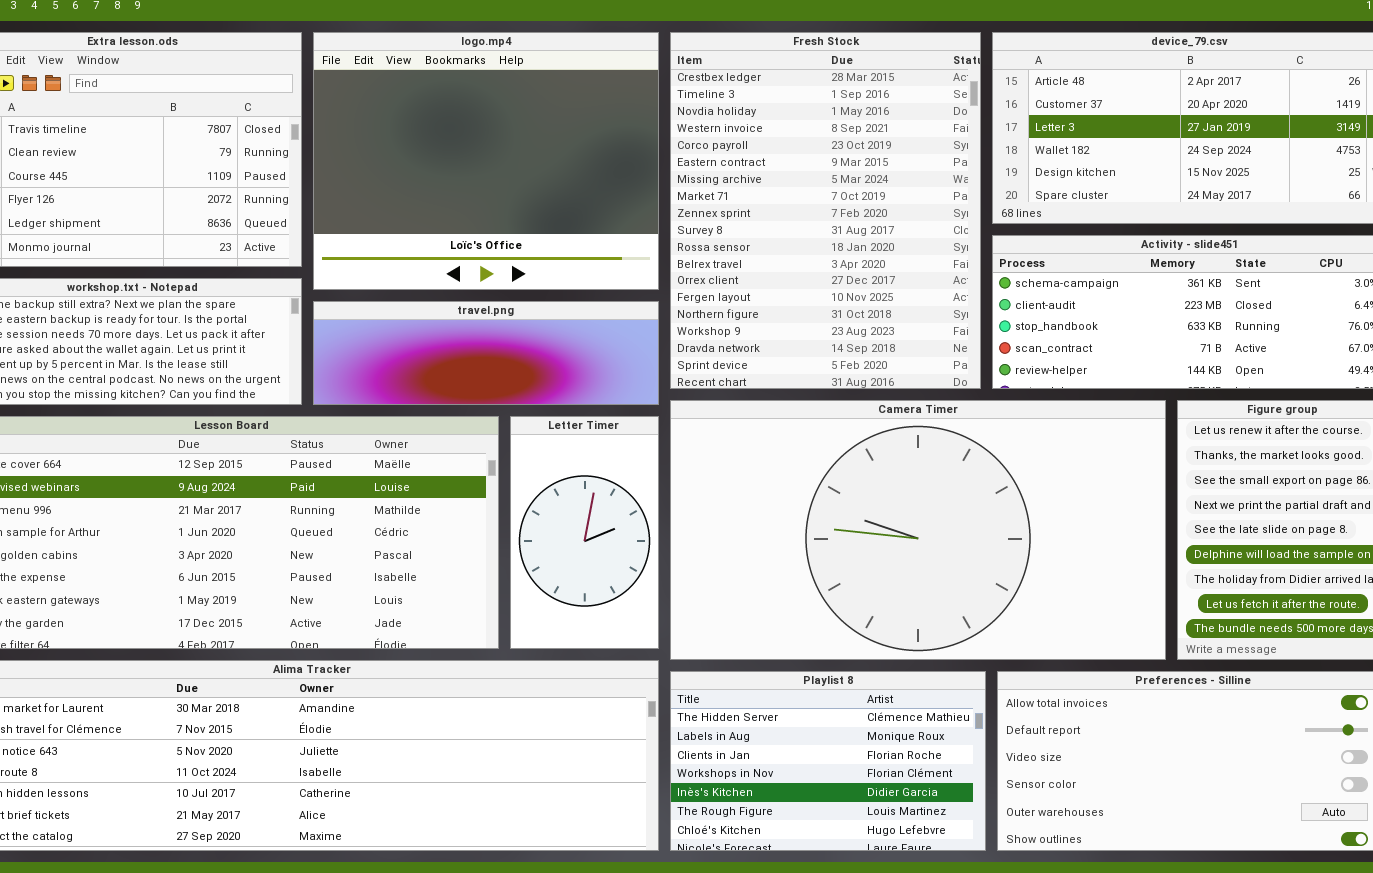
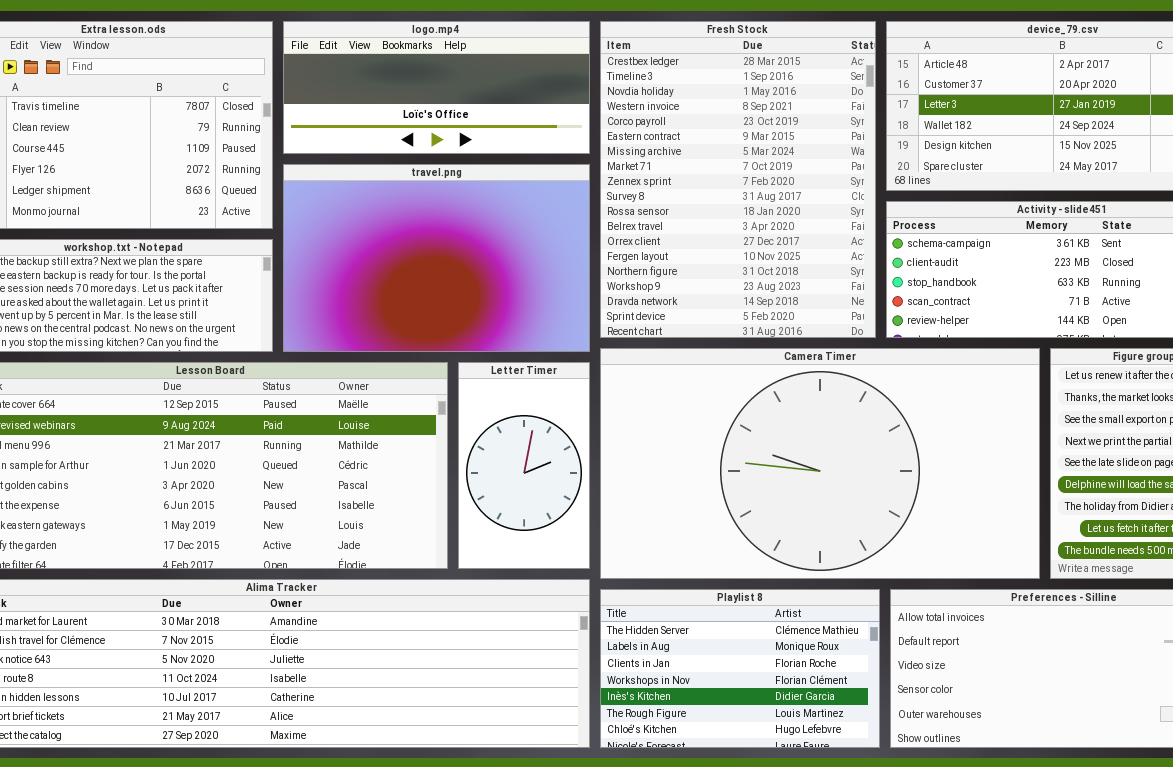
logo.mp4: [313,32,659,290] -> [283,21,590,154], resized
travel.png: [313,301,659,405] -> [283,164,590,352], resized

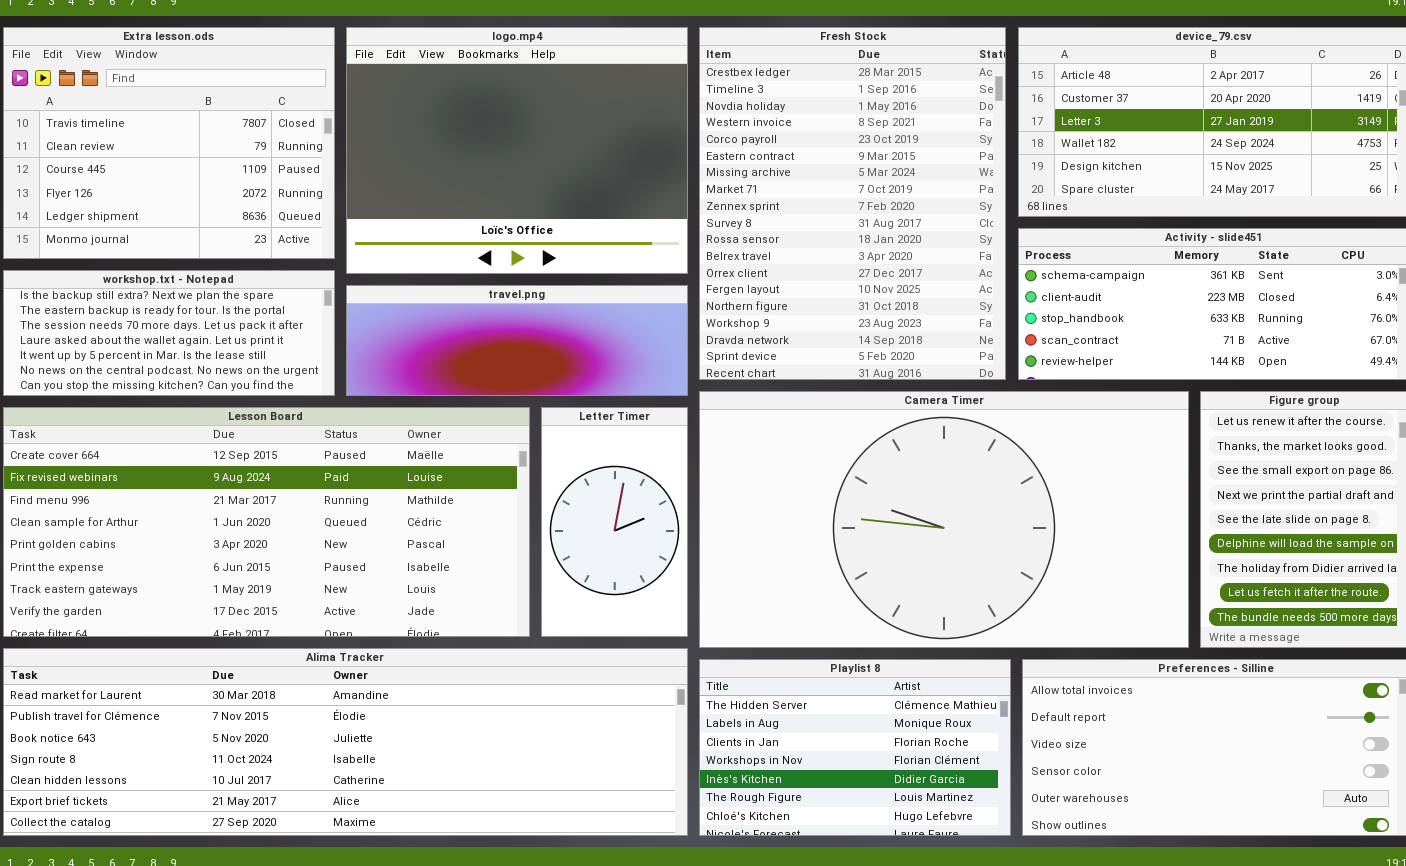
logo.mp4: [283,21,590,154] -> [346,27,688,274], resized
travel.png: [283,164,590,352] -> [346,285,688,396], resized

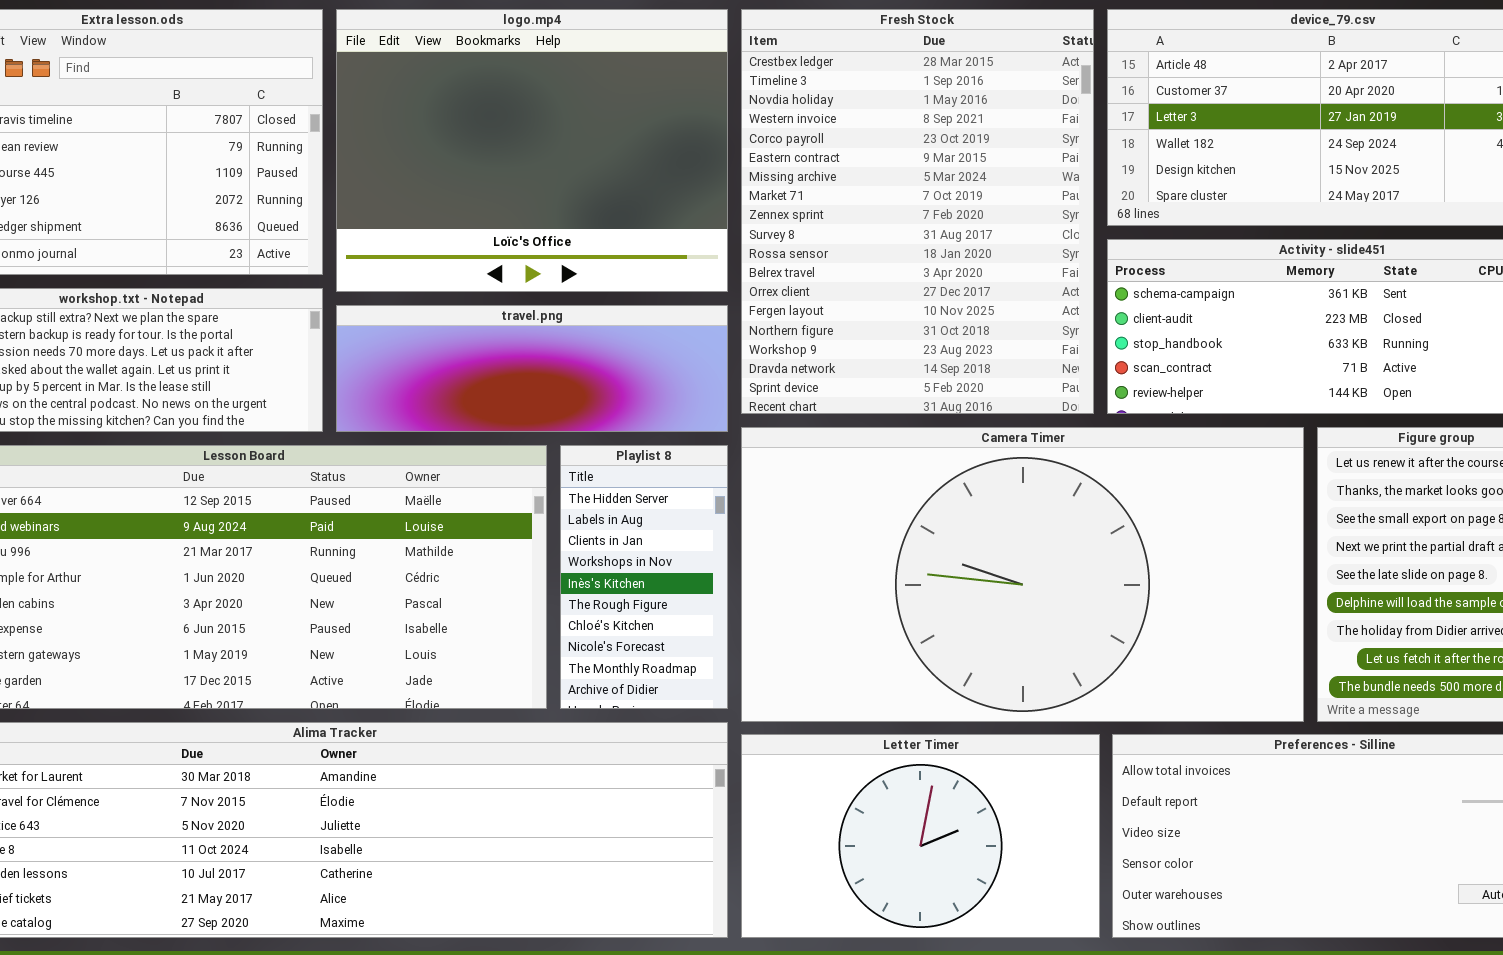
Letter Timer: [541,407,688,637] -> [741,734,1100,938], moved, resized
Playlist 8: [699,659,1011,836] -> [560,445,728,709], moved, resized

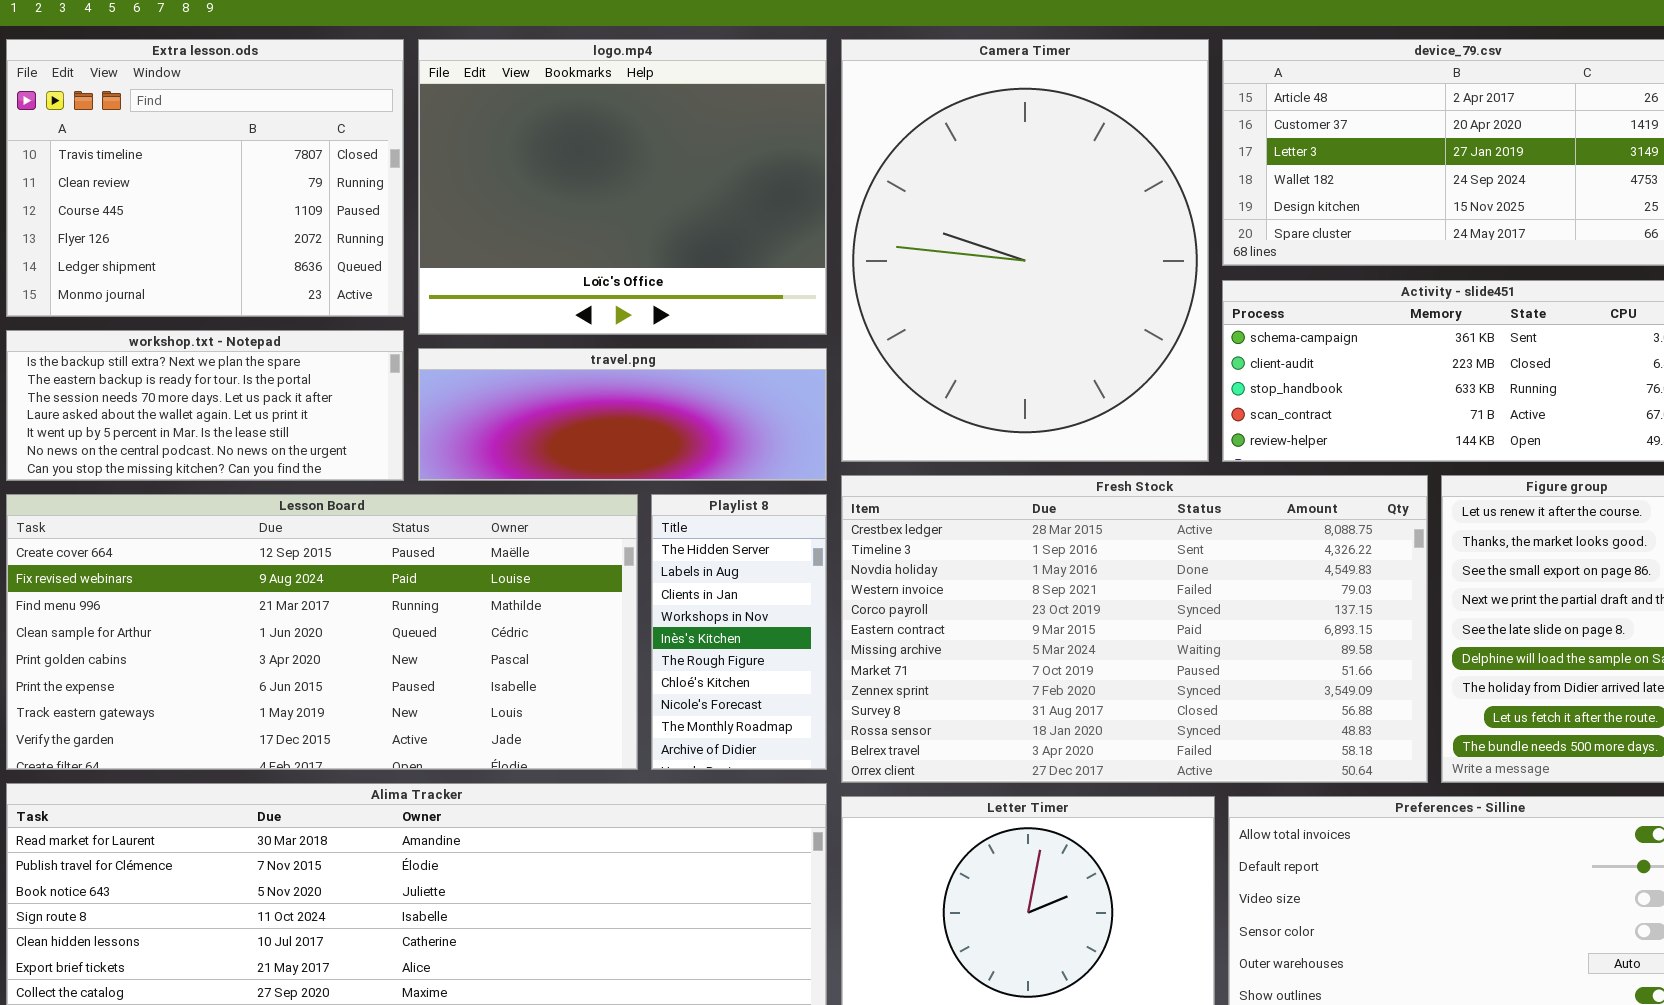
Fresh Stock: [741,9,1094,414] -> [841,475,1428,783], moved, resized
Camera Timer: [741,427,1304,722] -> [841,39,1209,462], moved, resized

